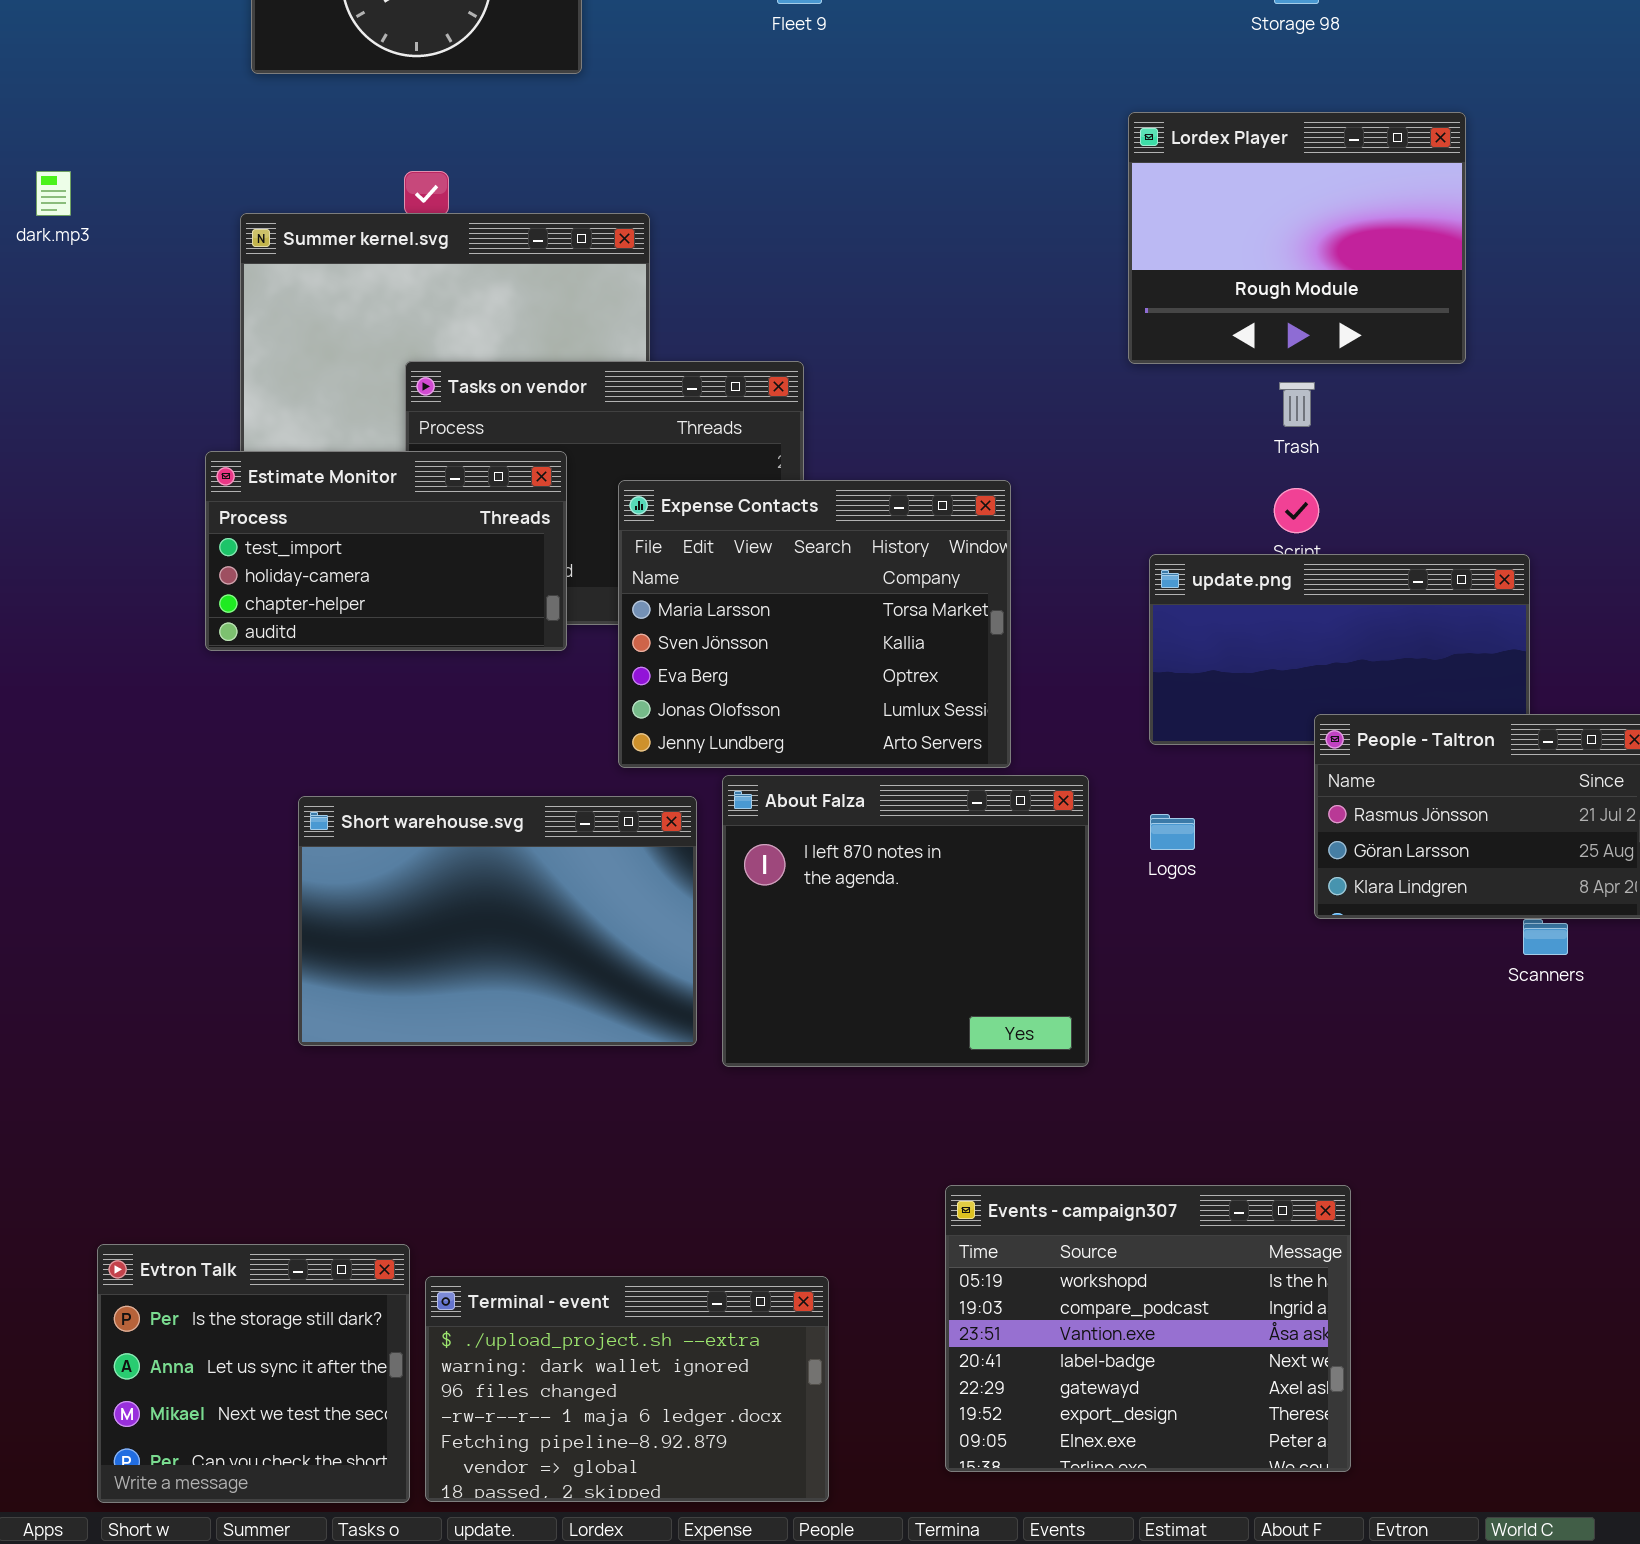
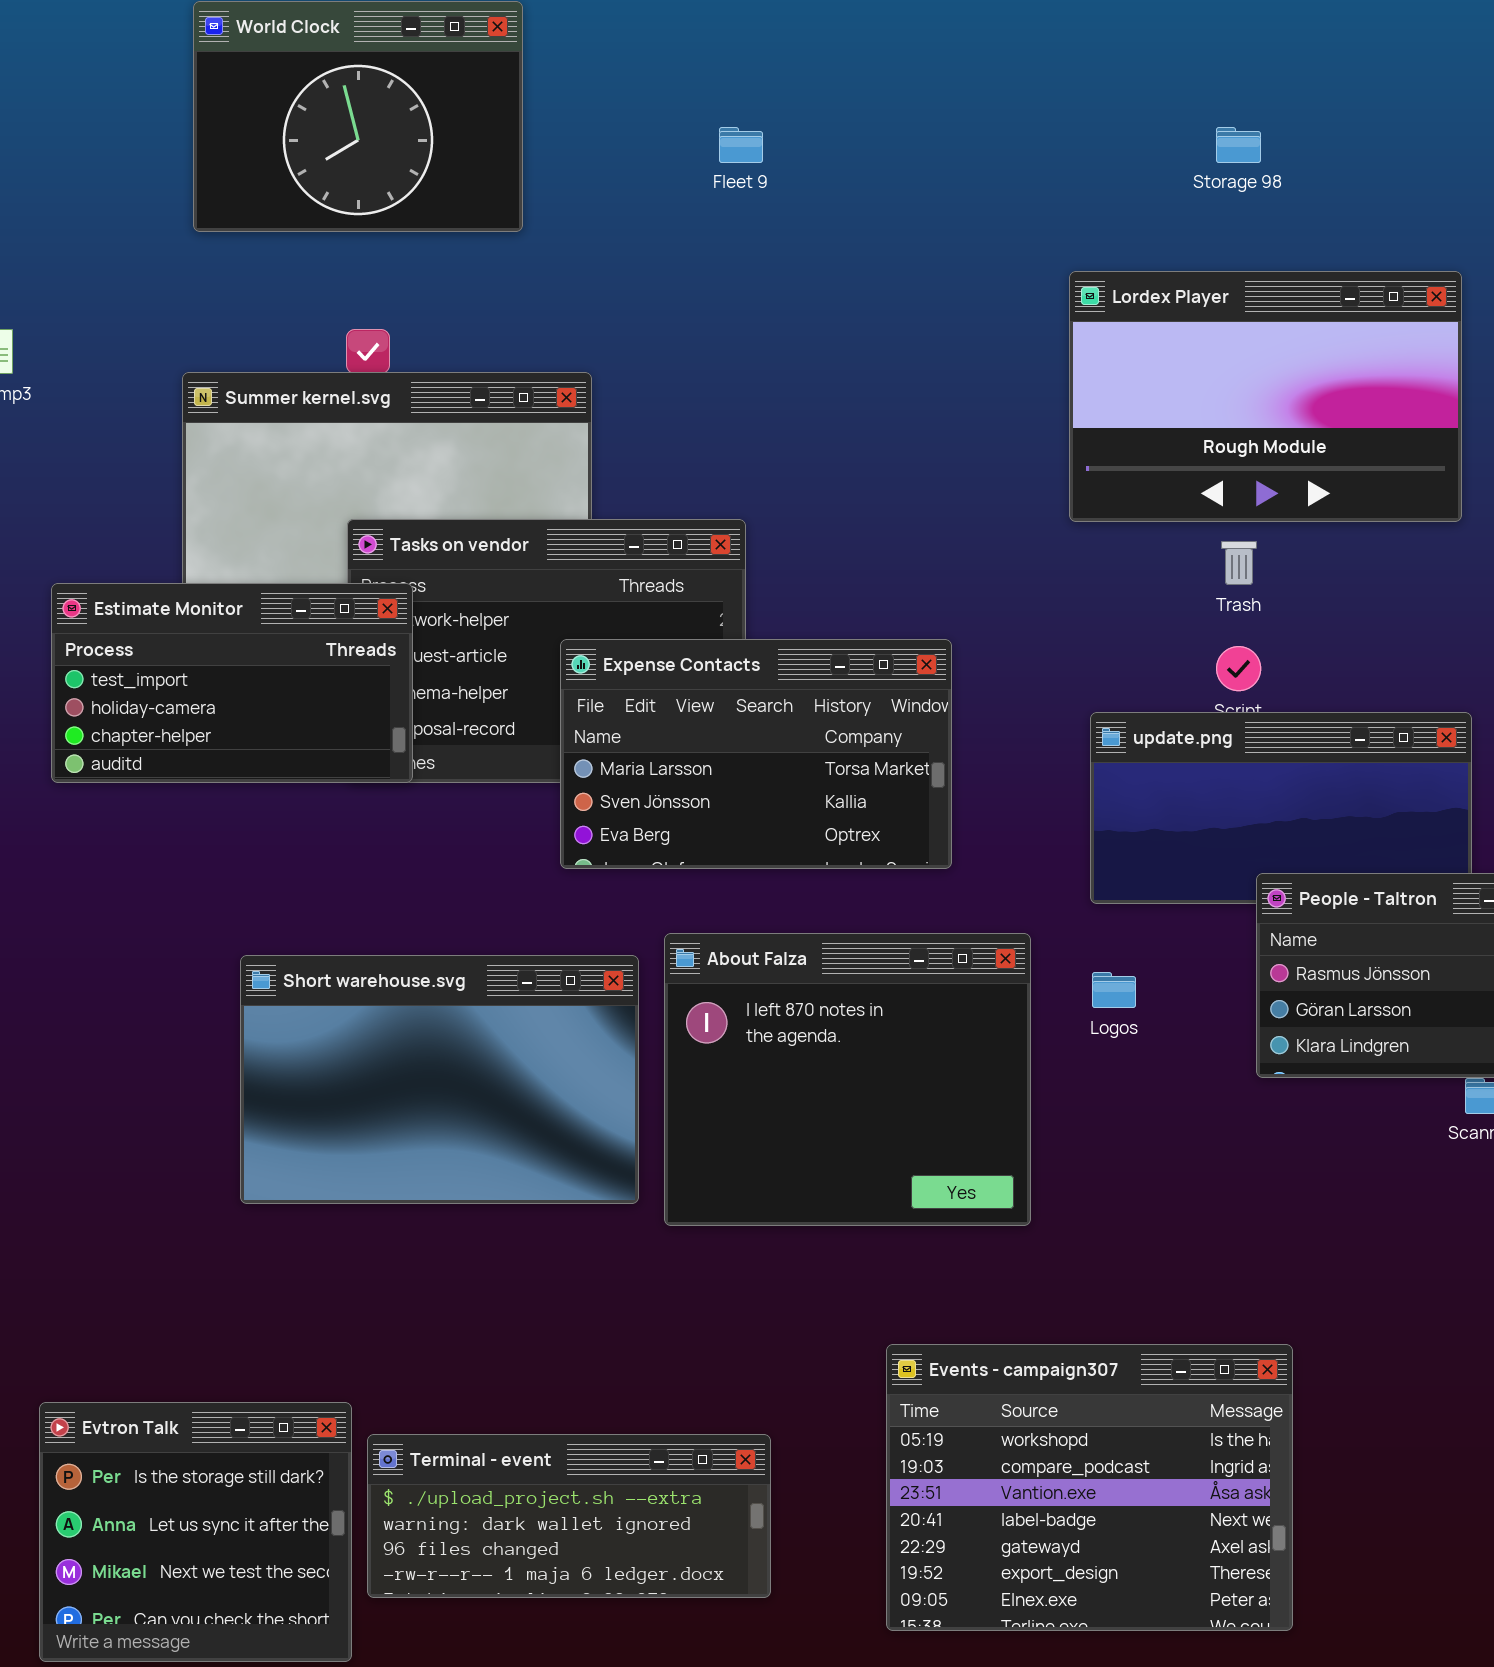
Lordex Player: [1128,112,1466,364] -> [1069,271,1462,522], resized
Estimate Monitor: [205,451,567,651] -> [51,583,413,783], moved
Expense Contacts: [618,480,1011,768] -> [560,639,952,869], resized
Terminal - event: [425,1276,829,1502] -> [367,1434,771,1598], resized

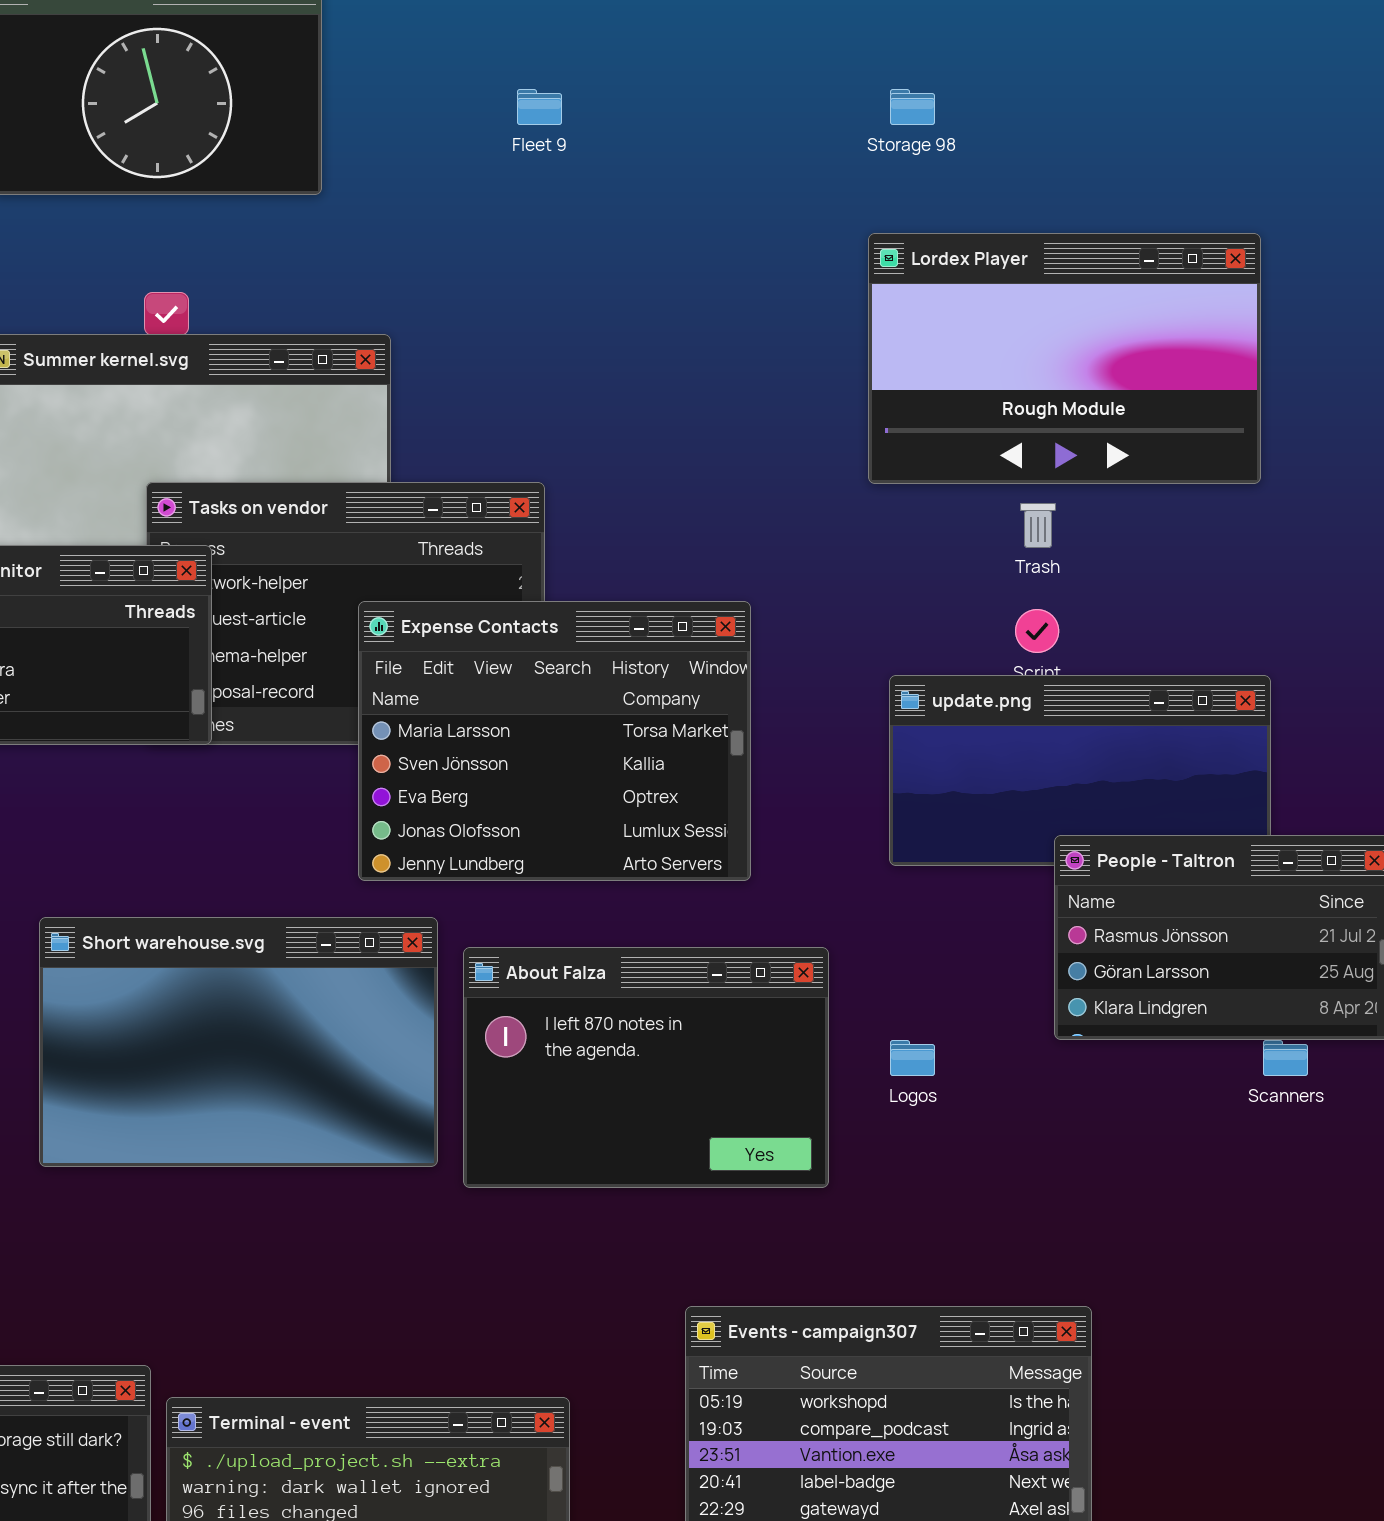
Storage 98: [1216,127,1261,163] -> [890,89,935,125], moved
Expense Contacts: [560,639,952,869] -> [358,601,751,881], resized
About Falza: [664,933,1031,1226] -> [463,947,829,1188], resized
Logos: [1092,972,1136,1008] -> [890,1040,935,1076], moved

